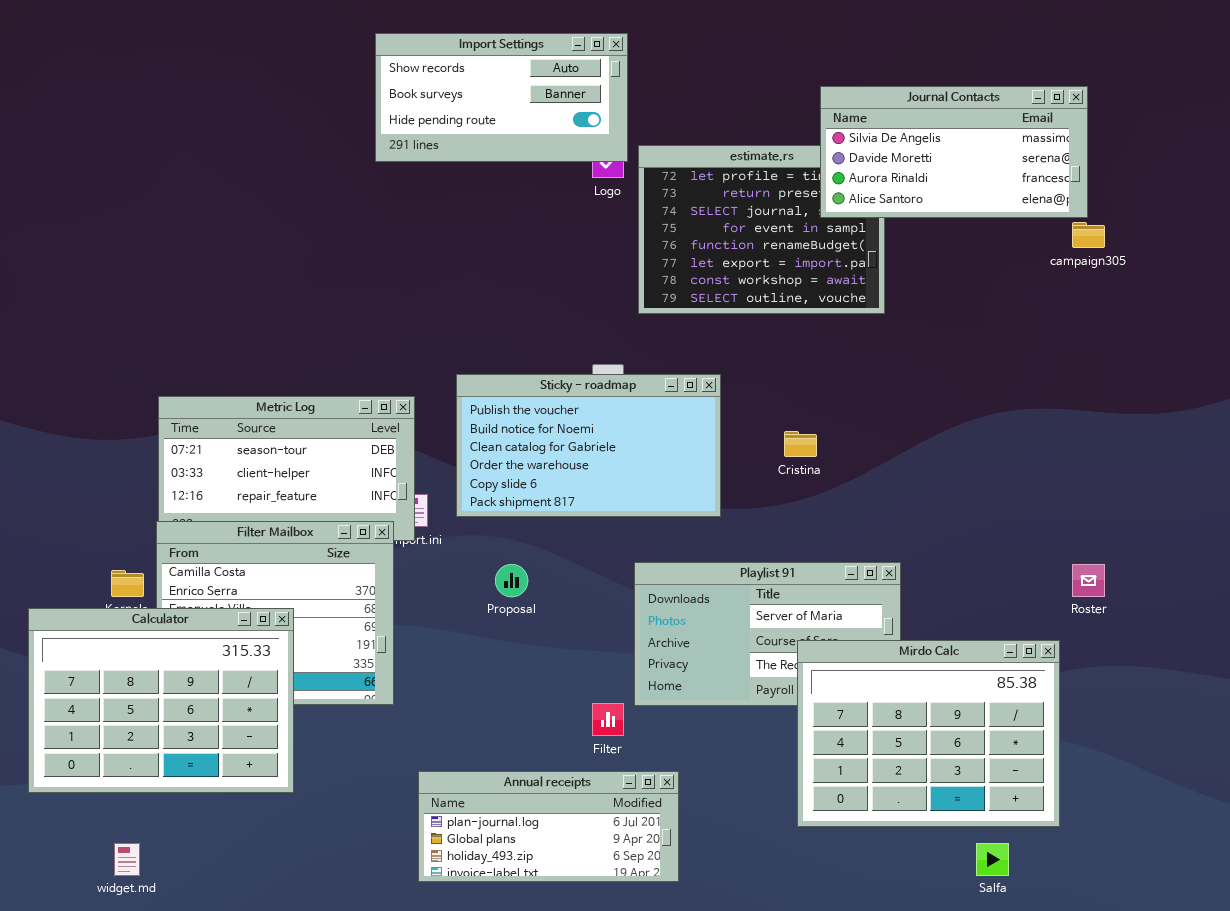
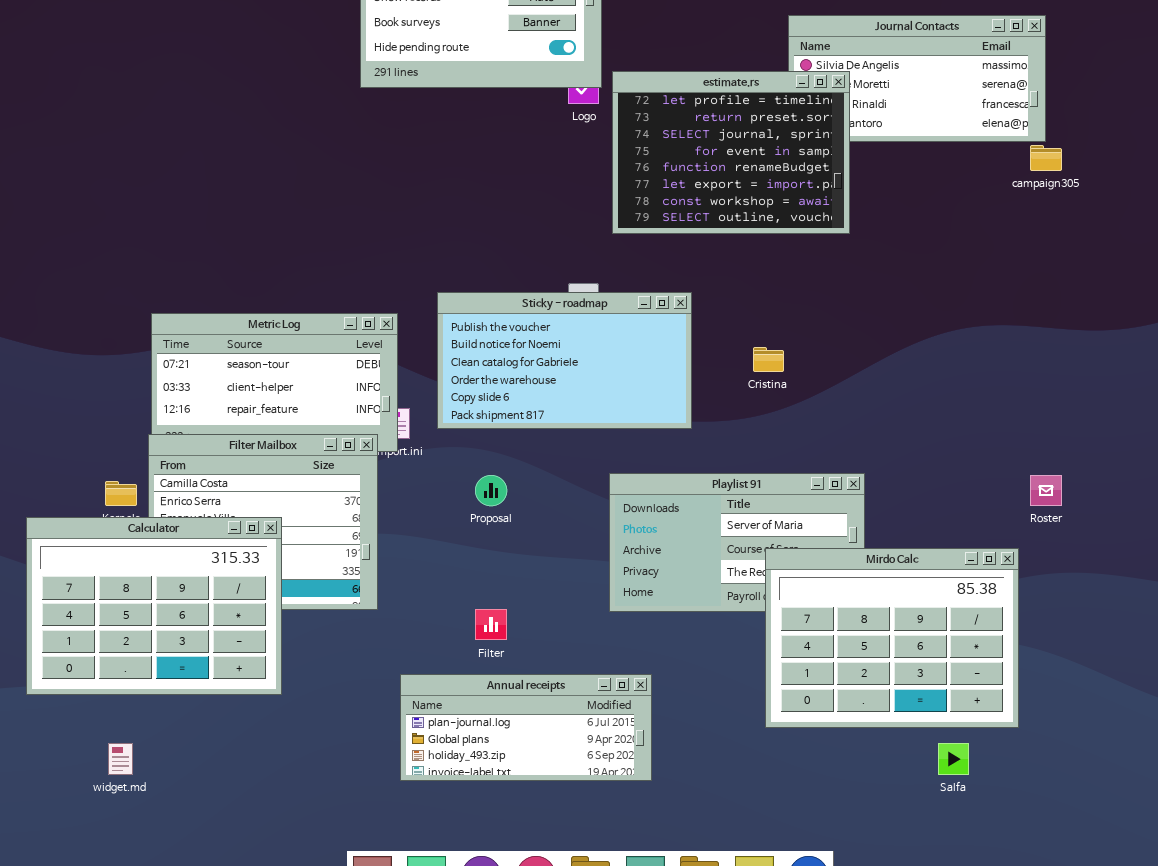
estimate.rs: [638,145,885,314] -> [612,71,850,234], raised
Filter: [592,703,624,736] -> [475,609,507,640], moved

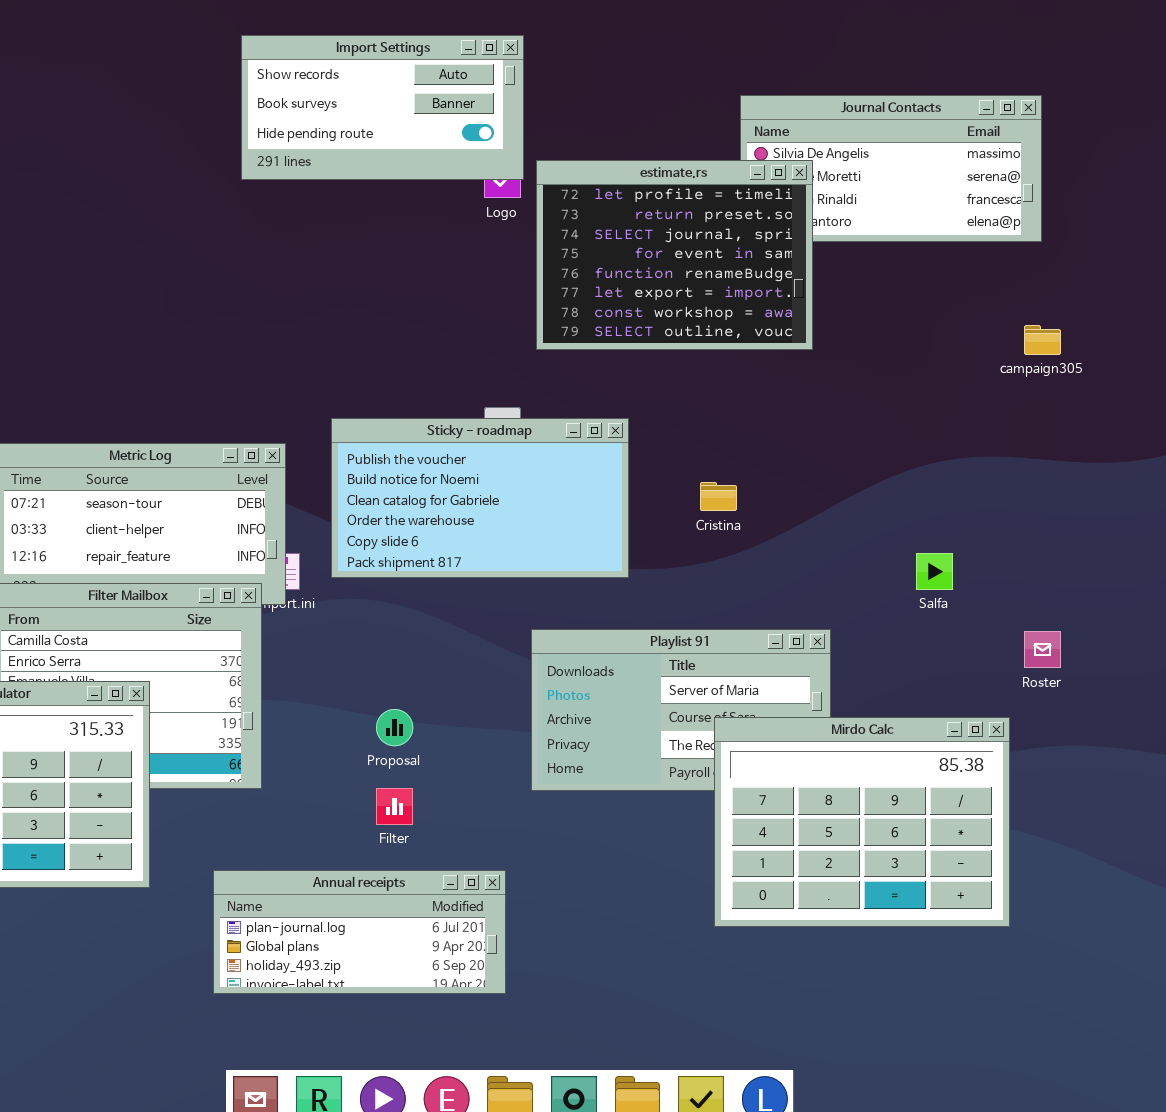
campaign305: [1030,145,1062,171] -> [1024,325,1061,355], moved
Proposal: [475,475,507,506] -> [376,709,413,746], moved
Annual receipts: [400,674,652,781] -> [213,870,506,994], moved
Salfa: [938,743,969,775] -> [916,553,953,590], moved

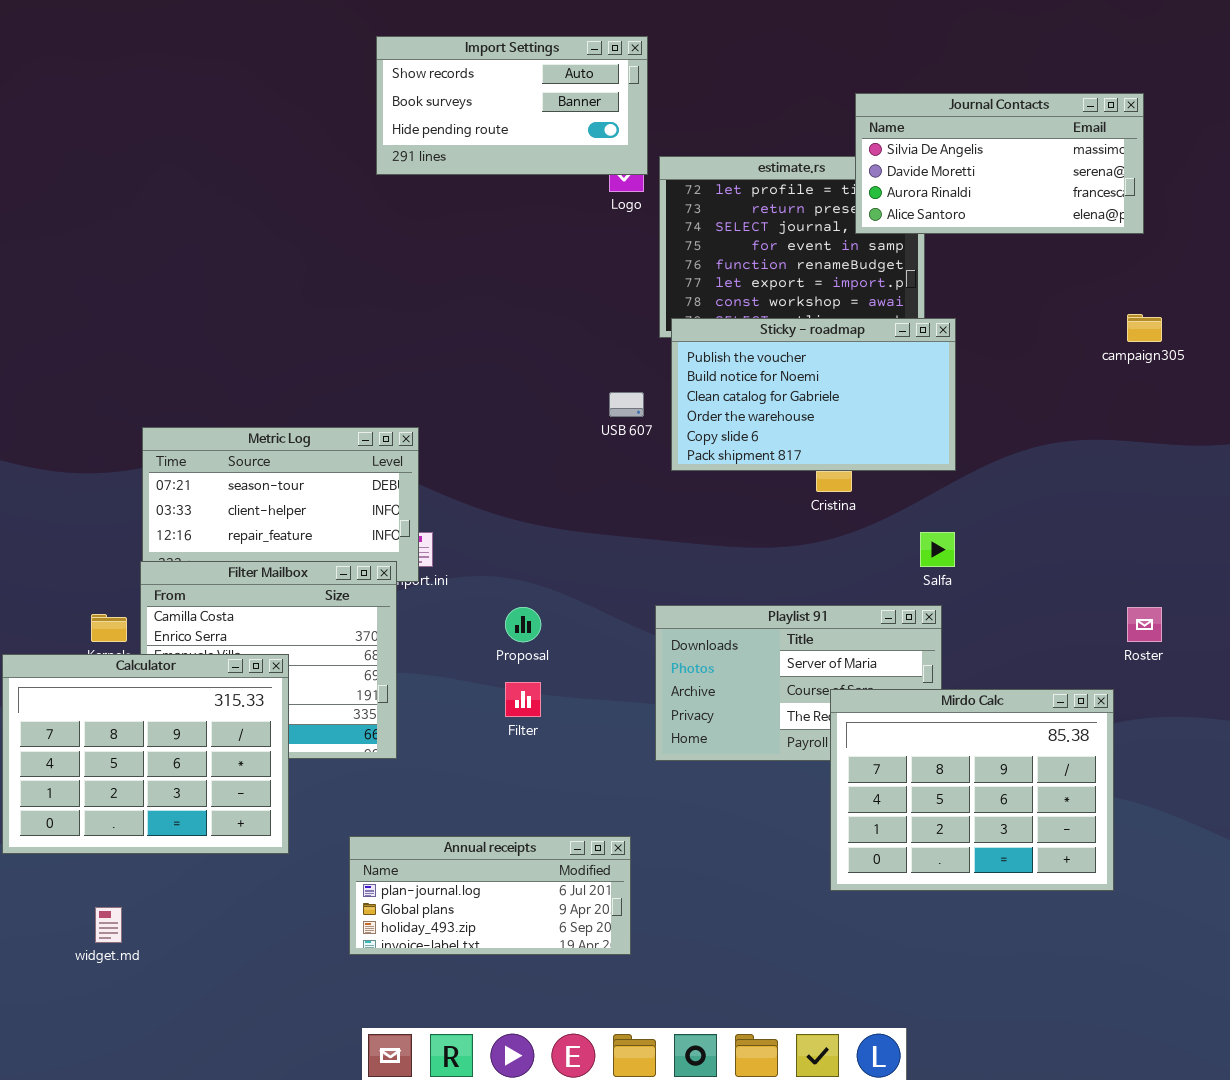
Journal Contacts: [740,95,1042,242] -> [855,93,1144,234], raised
Sticky - roadmap: [331,418,629,578] -> [671,318,956,471], moved
Salfa: [916,553,953,590] -> [920,532,955,567], moved
Proposal: [376,709,413,746] -> [505,607,541,642], moved
Filter: [376,788,413,825] -> [505,682,541,717], moved

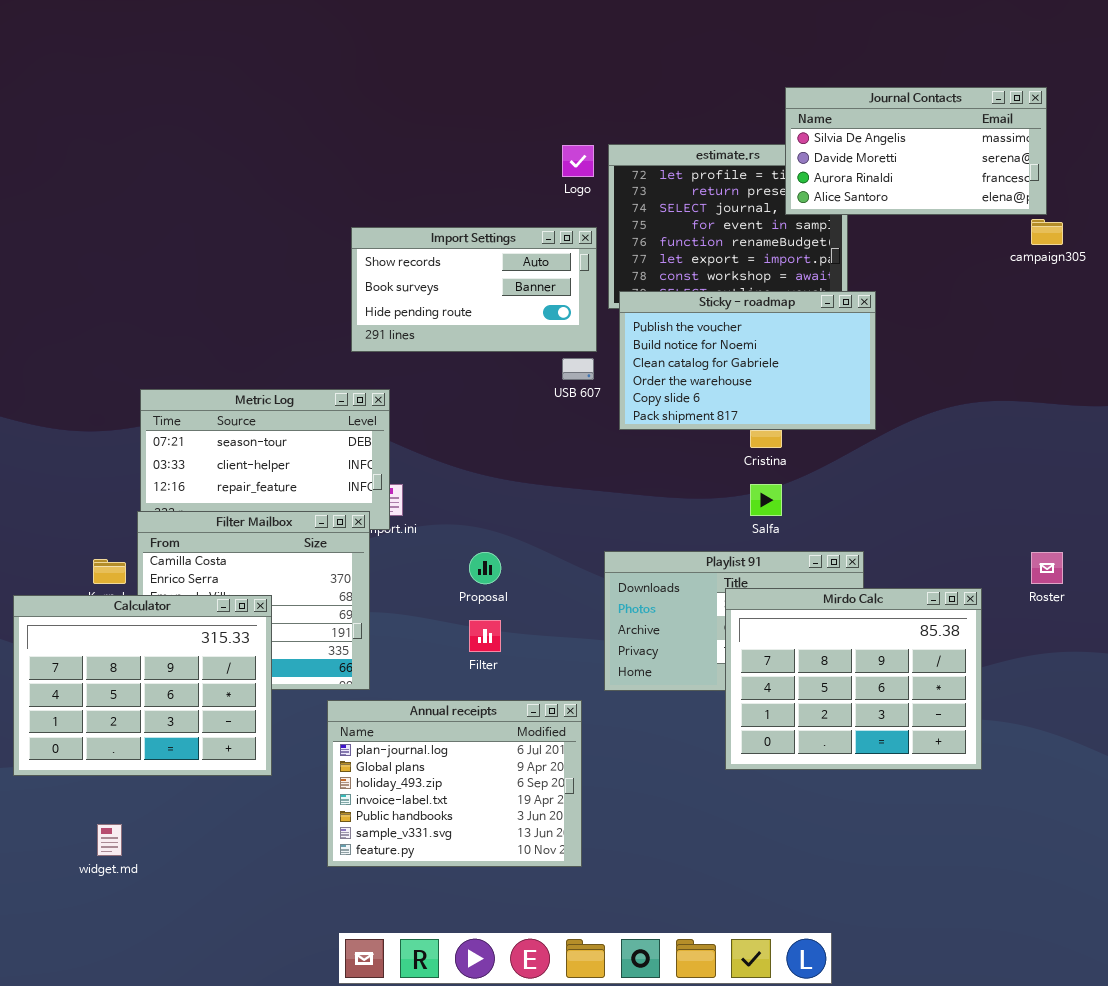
Import Settings: [376,36,648,175] -> [351,227,597,352], moved
campaign305: [1127,314,1162,342] -> [1031,219,1063,245], moved
Salfa: [920,532,955,567] -> [750,484,782,516], moved
Mirdo Calc: [830,689,1114,891] -> [725,588,982,770], moved
Annual receipts: [349,836,631,955] -> [327,700,582,867], resized

